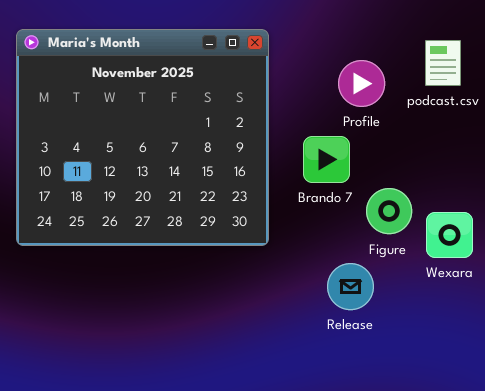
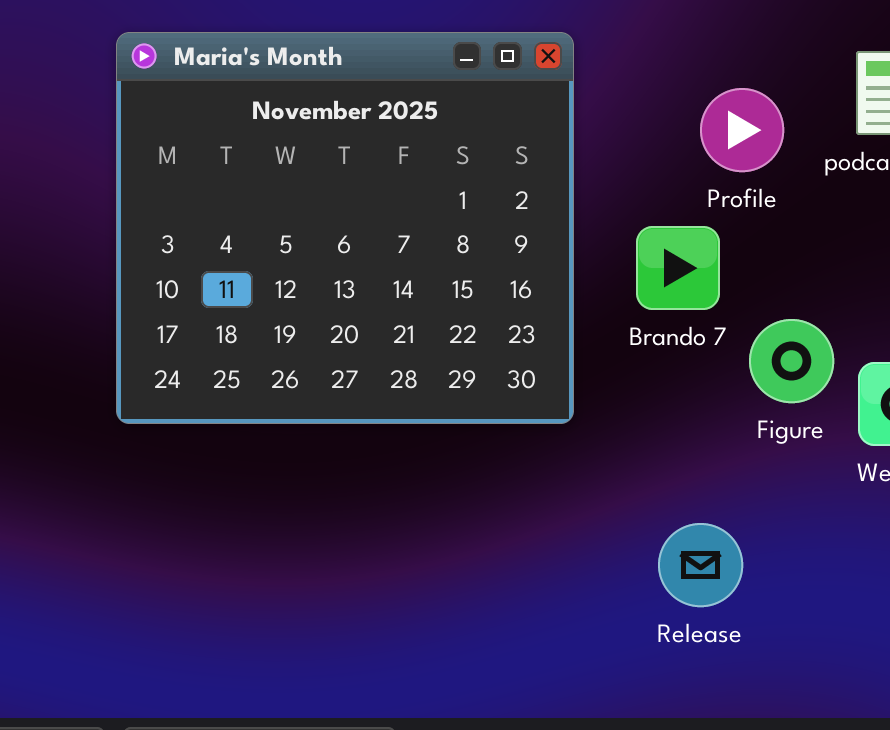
Release: [327,263,374,310] -> [658,523,743,607], moved

